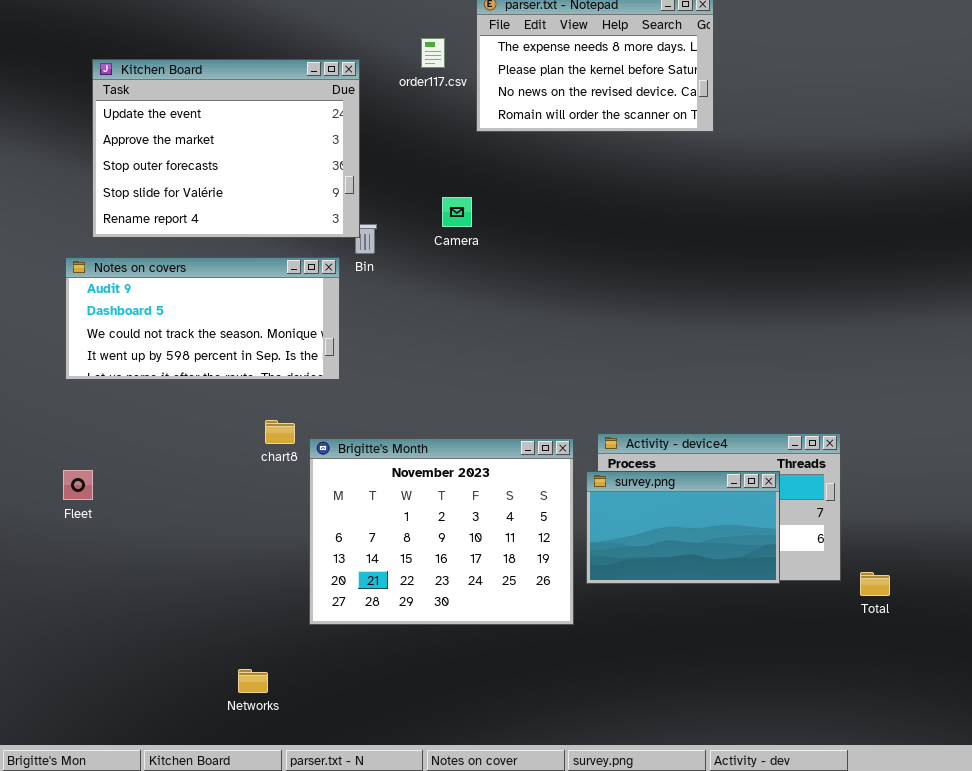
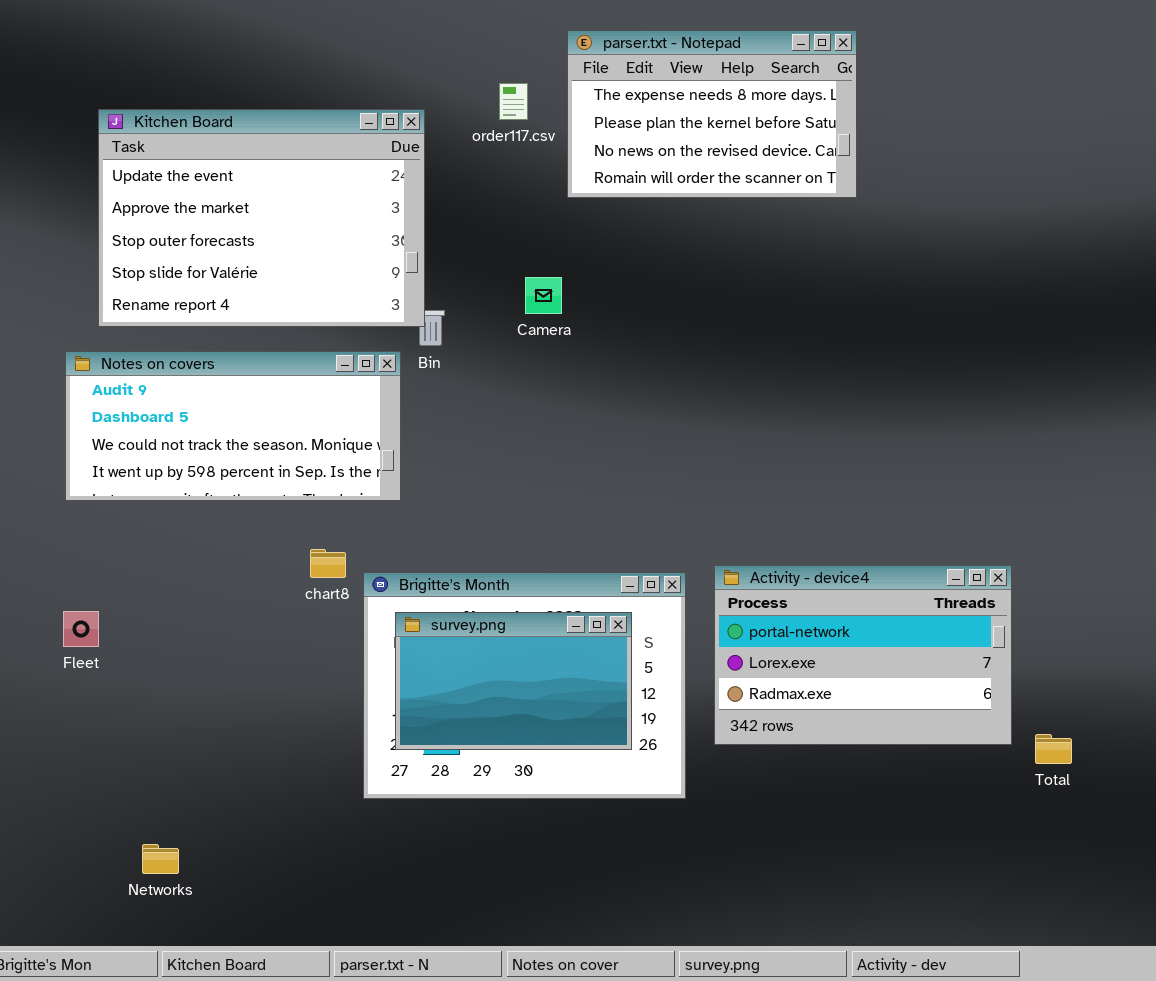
survey.png: [586,471,780,584] -> [395,612,632,750], moved
Networks: [238,669,268,693] -> [142,844,179,874], moved

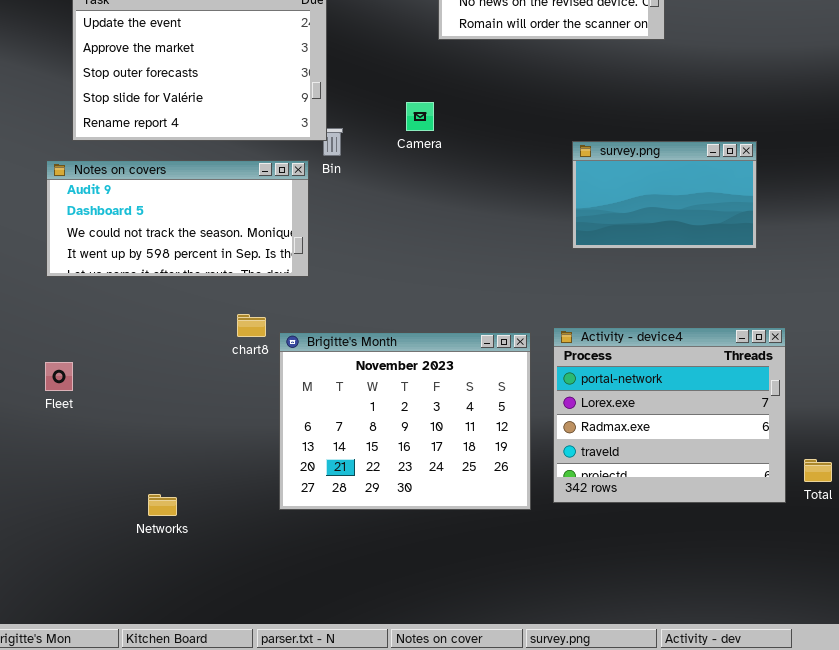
Activity - device4: [714,565,1012,745] -> [553,327,786,503], resized
survey.png: [395,612,632,750] -> [572,141,757,249], moved
Networks: [142,844,179,874] -> [148,494,177,516], moved

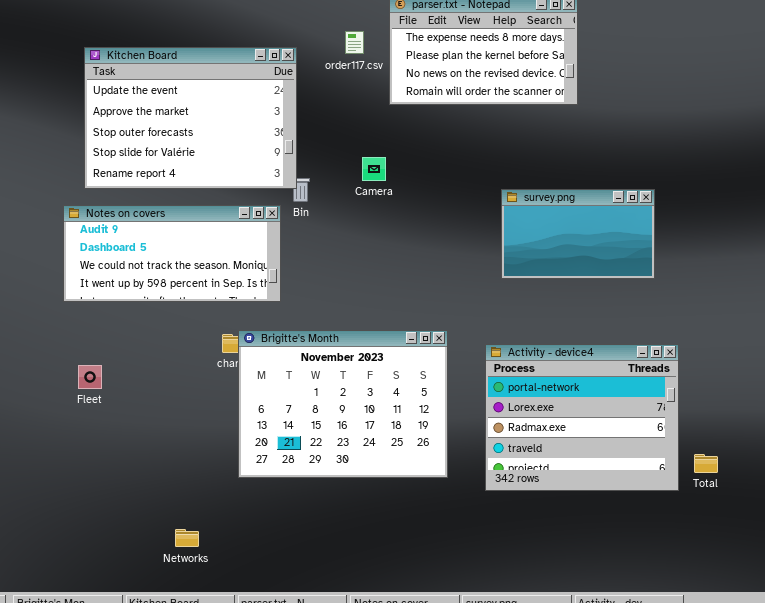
Brigitte's Month: [279,332,531,510] -> [238,330,448,478], moved
Fleet: [45,362,73,391] -> [78,365,102,389], moved
Networks: [148,494,177,516] -> [175,529,199,547], moved

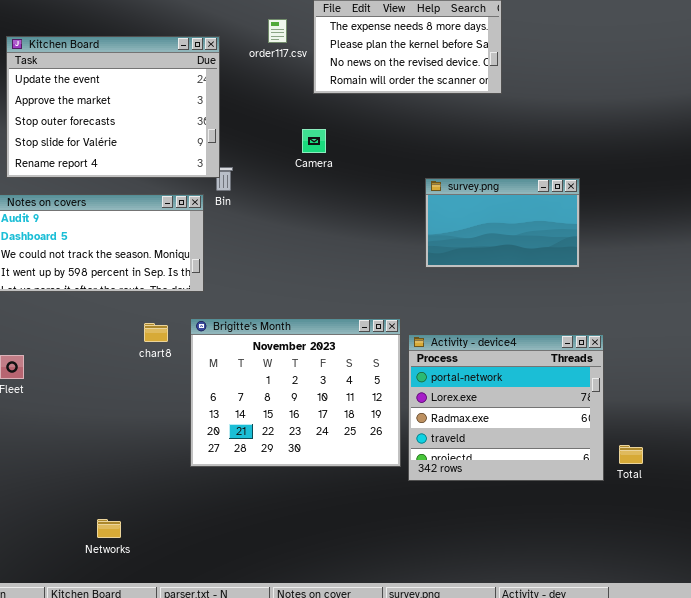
Camera: [362,157,386,181] -> [302,129,326,153], moved
Brigitte's Month: [238,330,448,478] -> [190,318,401,467], moved

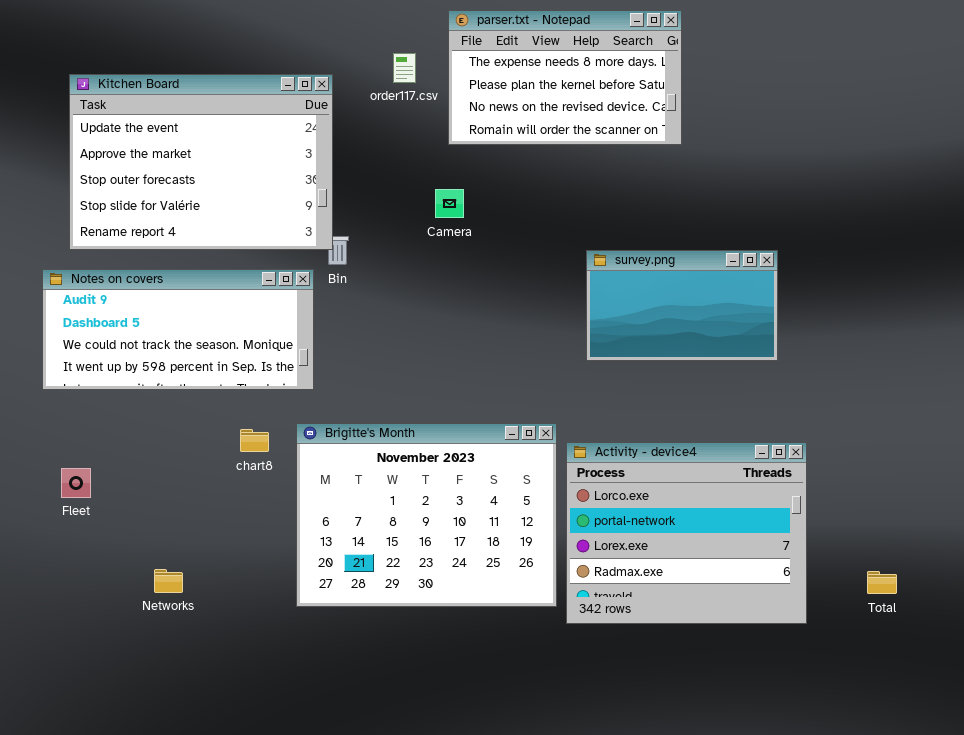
Activity - device4: [408,334,604,481] -> [566,442,807,624], scrolled up 1 row
Total: [619,445,643,464] -> [867,571,897,594], moved
Networks: [97,519,121,538] -> [154,569,183,593], moved

